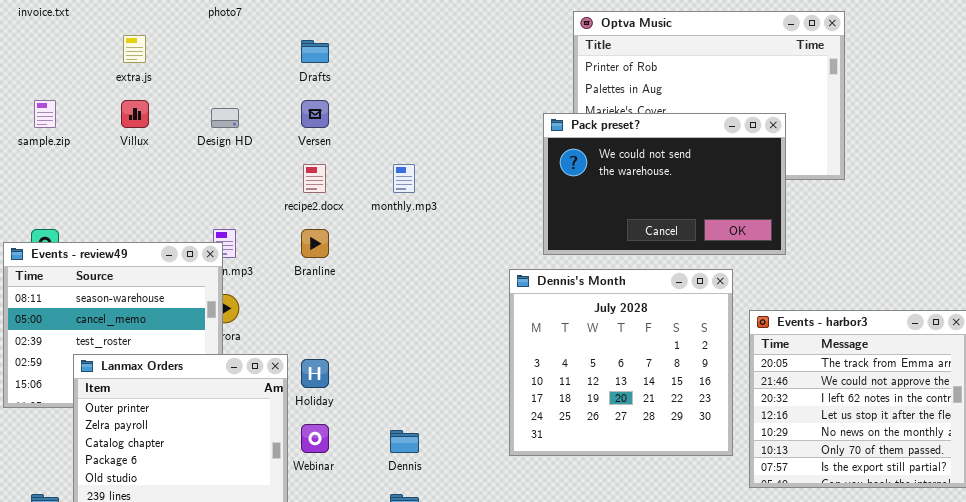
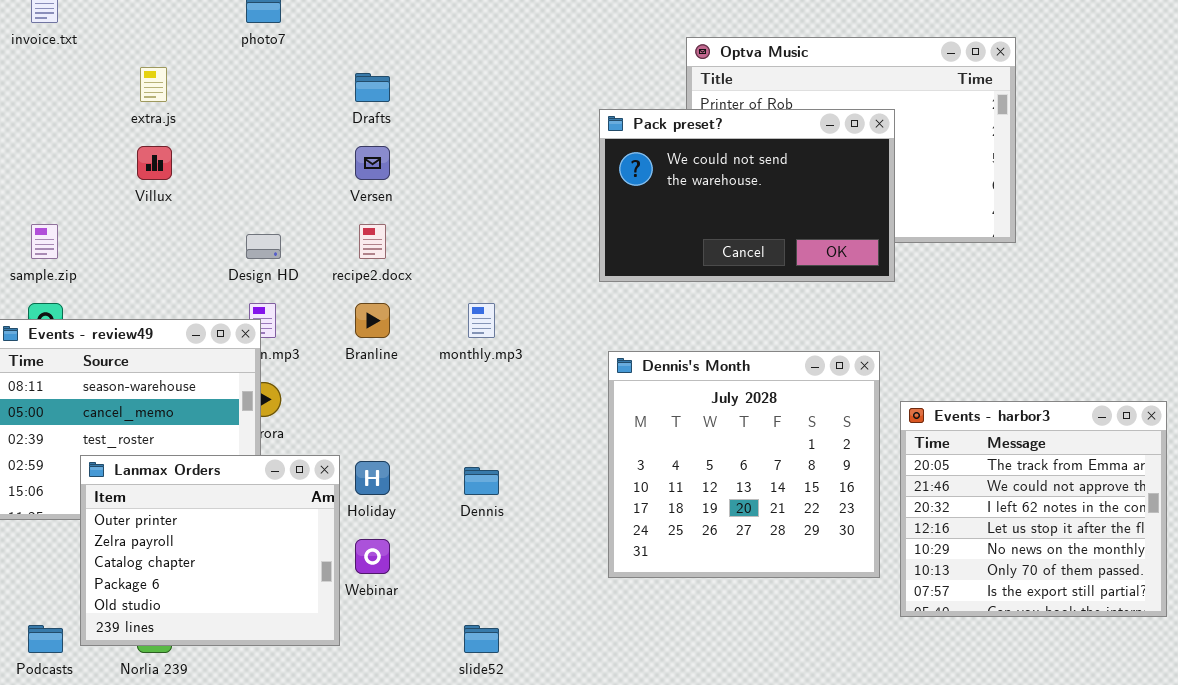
sample.zip: [34,100,56,128] -> [31,224,58,259], moved
Design HD: [211,108,239,128] -> [246,234,281,259], moved
Pack preset?: [543,113,786,255] -> [599,109,895,282], moved
monthly.mp3: [393,164,415,193] -> [468,303,495,338], moved
Dennis: [390,430,419,453] -> [464,467,499,495], moved

